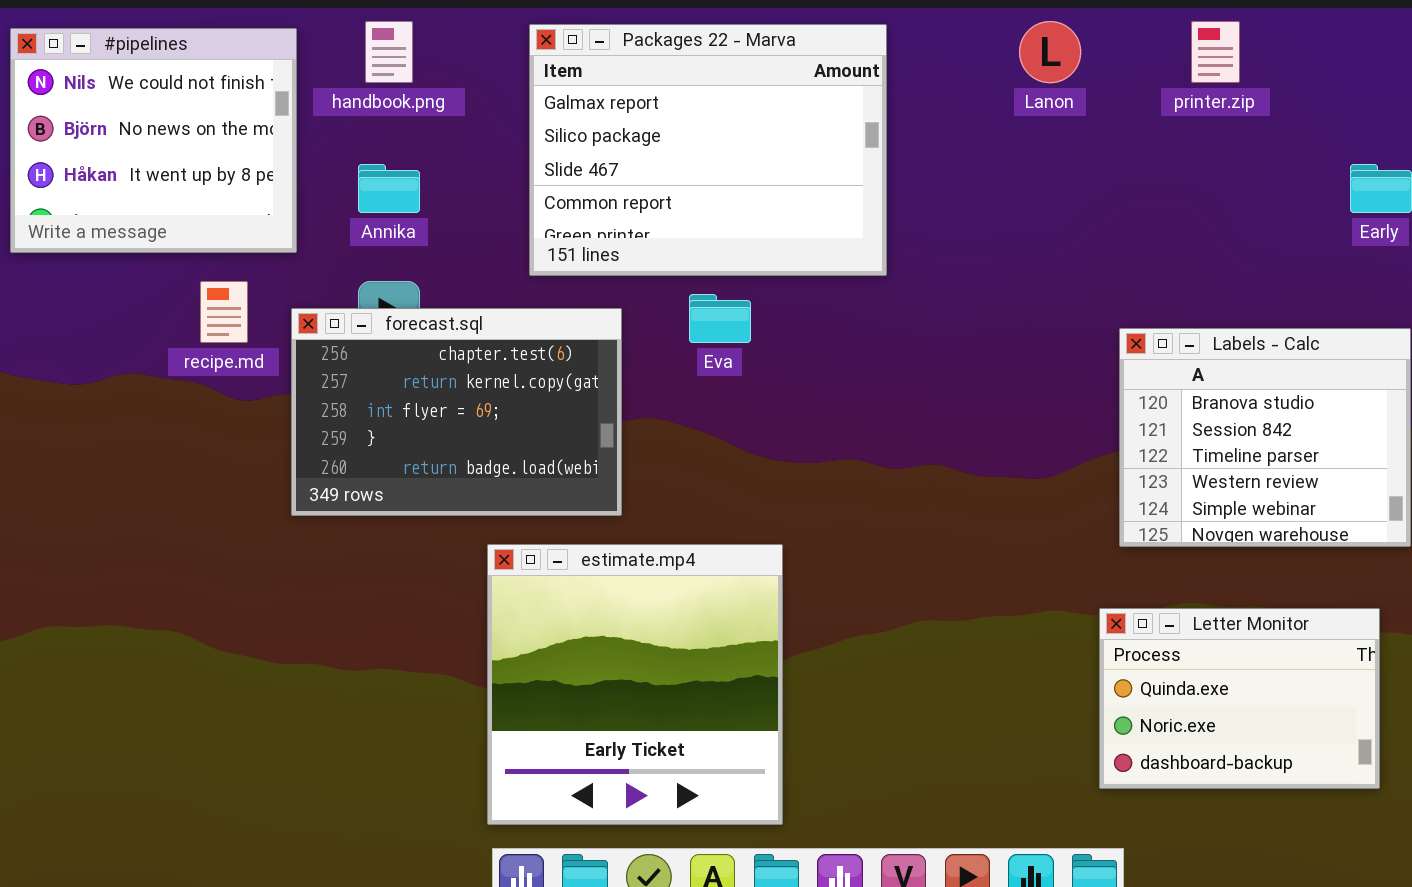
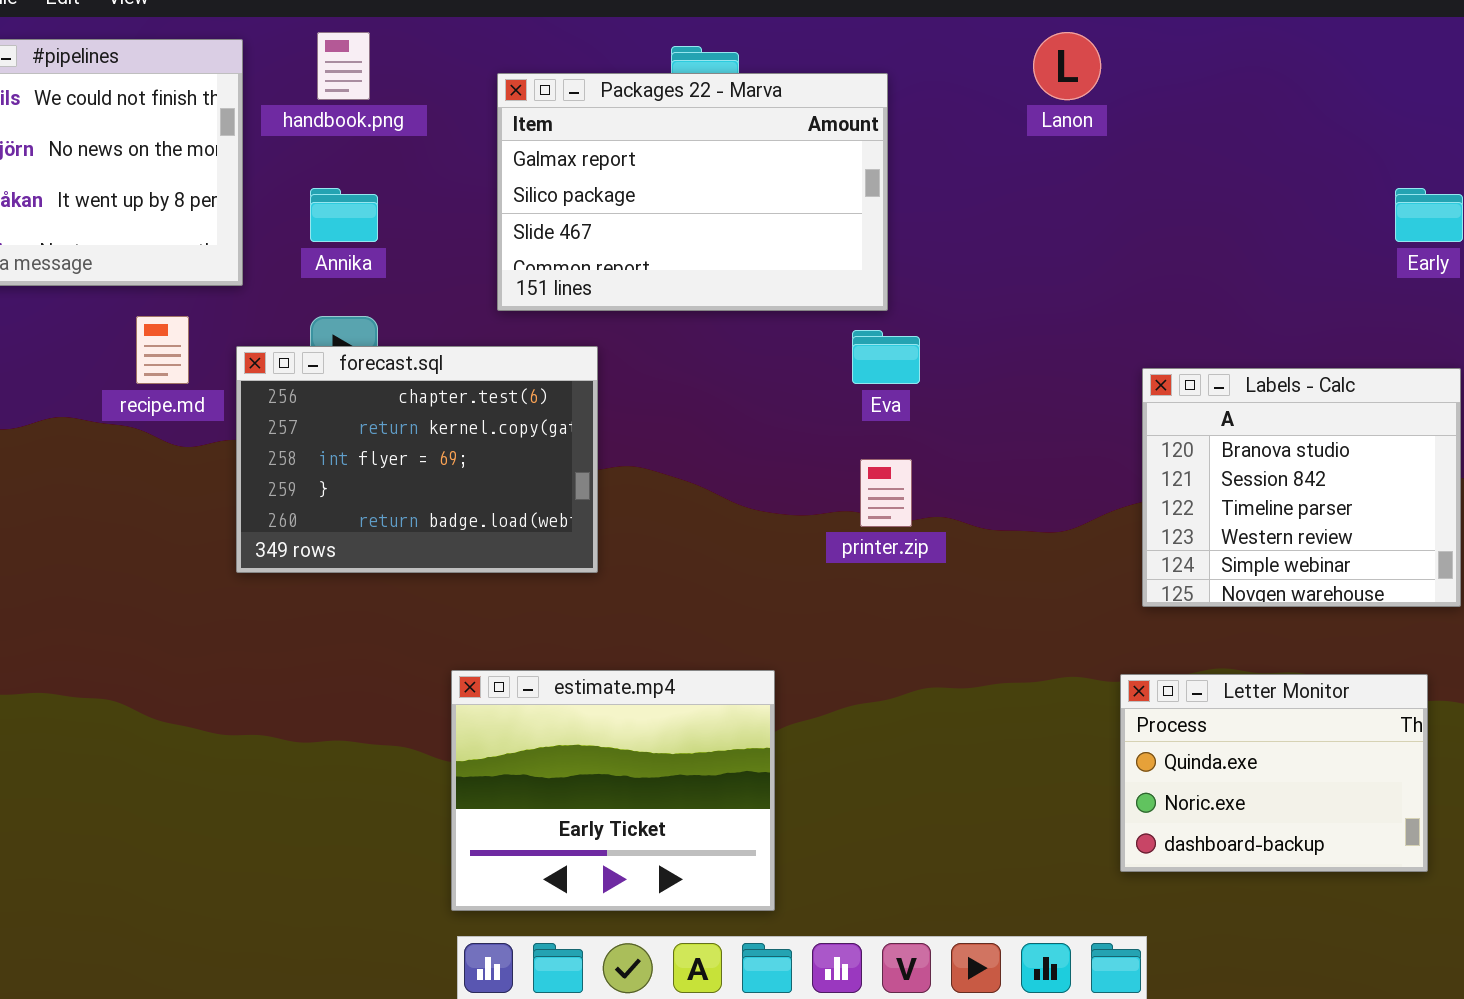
printer.zip: [1191,21,1240,83] -> [860,459,912,527], moved
Packages 22 - Marva: [529,24,887,276] -> [497,73,888,311], resized
Eva: [689,294,751,343] -> [852,330,920,384], moved
estimate.mp4: [487,544,783,825] -> [451,670,775,911], resized

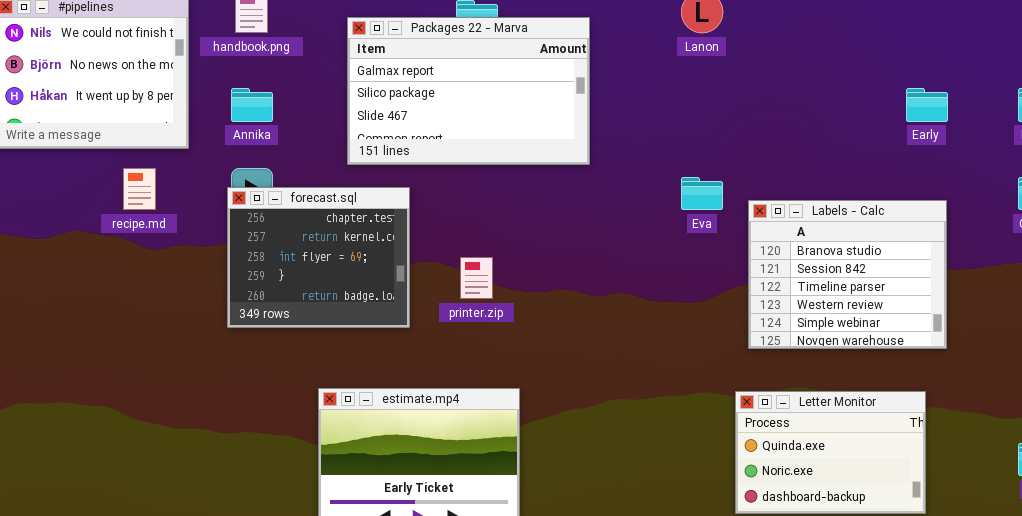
Eva: [852,330,920,384] -> [681,177,723,210], moved
forecast.sql: [236,346,598,573] -> [227,187,410,328], resized
printer.zip: [860,459,912,527] -> [460,257,493,299], moved

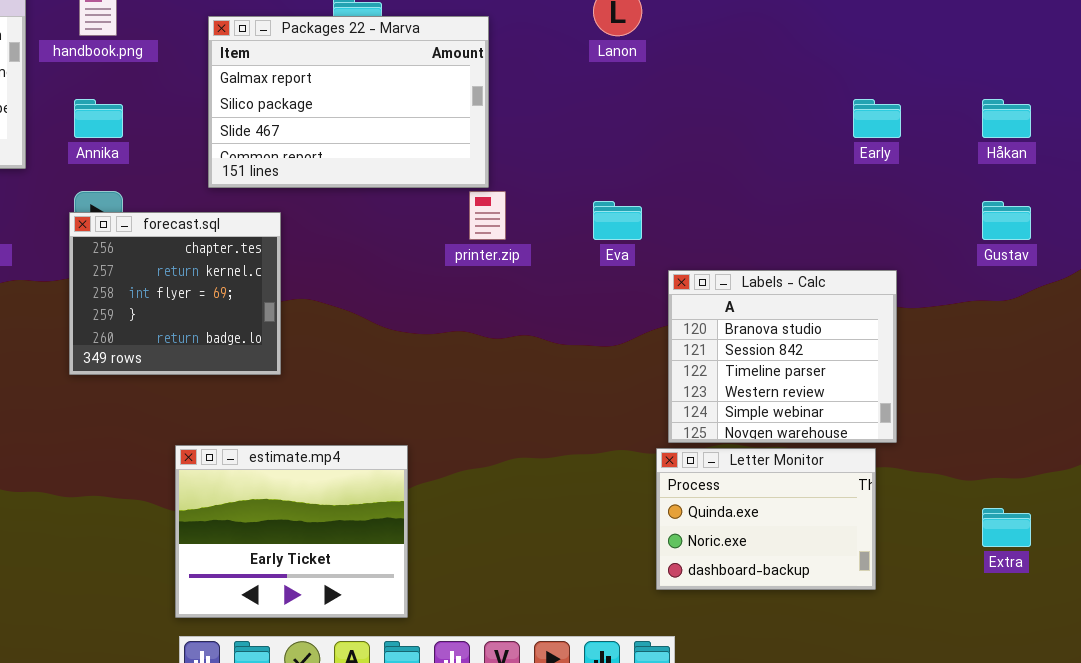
Labels - Calc: [748,200,947,349] -> [668,270,897,443], moved
printer.zip: [460,257,493,299] -> [469,191,506,240], moved

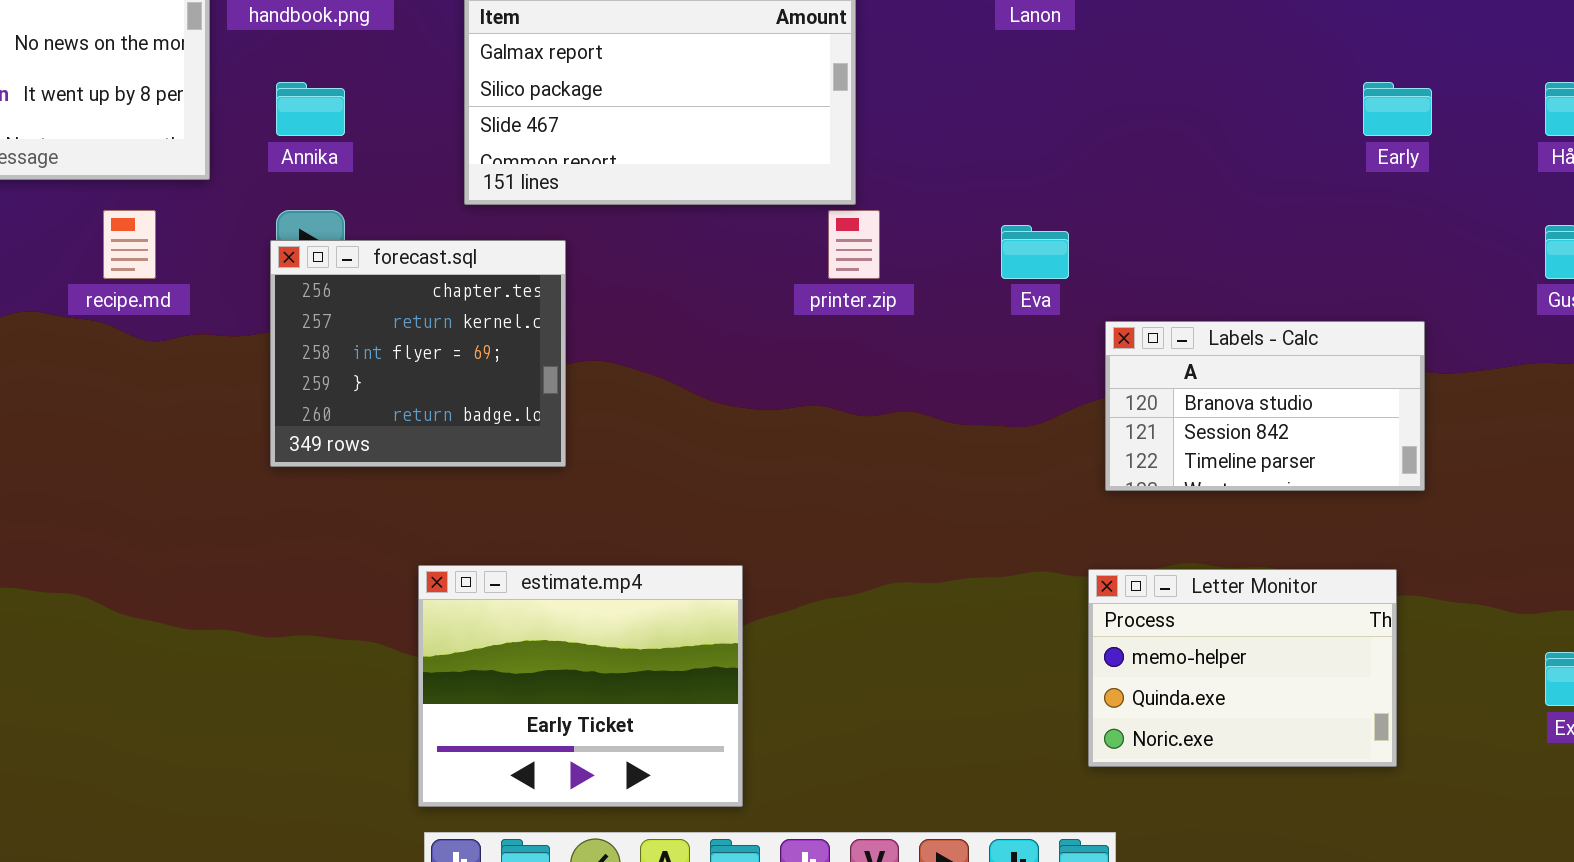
Labels - Calc: [668,270,897,443] -> [1105,321,1425,491], resized
Letter Monitor: [656,448,876,590] -> [1088,569,1397,767], scrolled up 1 row

